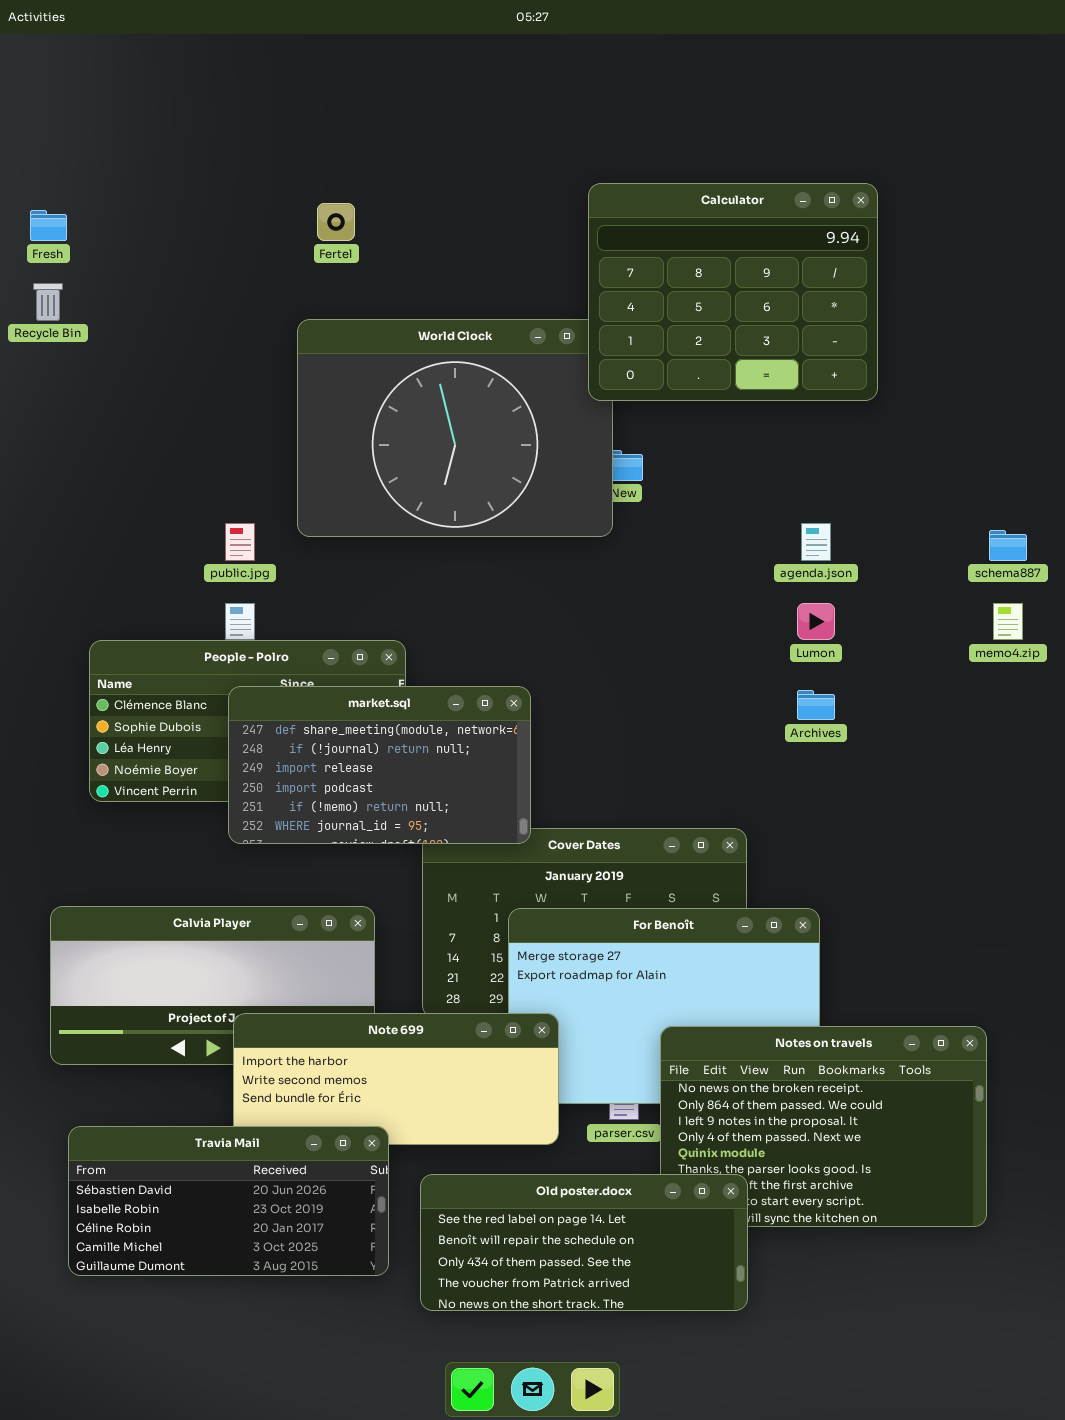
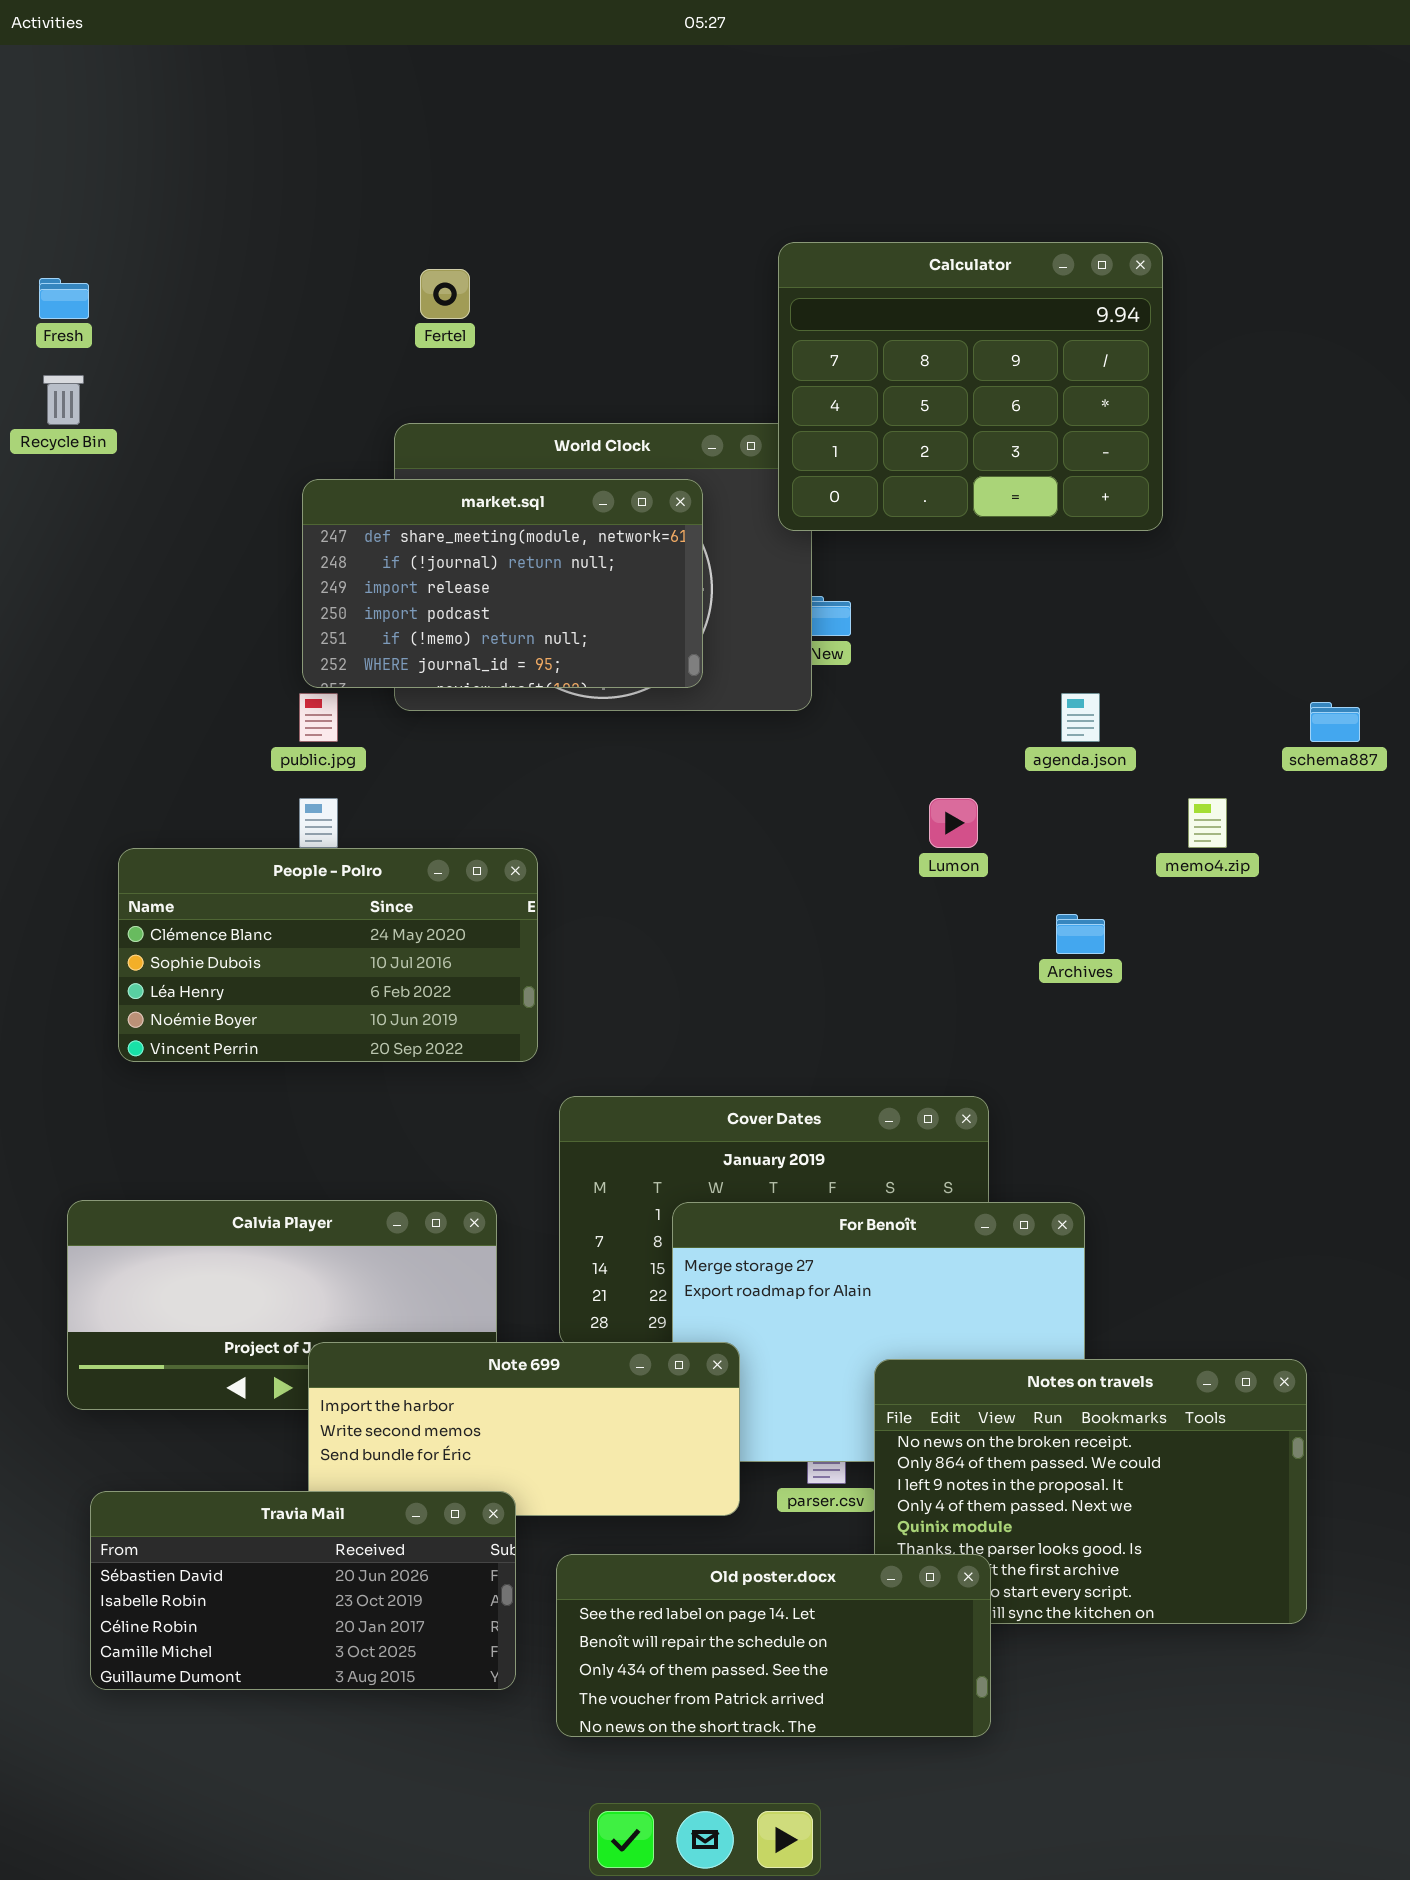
Lumon: [797,603,835,640] -> [929,798,978,848], moved
memo4.zip: [993,603,1023,640] -> [1188,798,1227,848], moved
market.sql: [228,686,531,844] -> [302,479,703,688], moved

